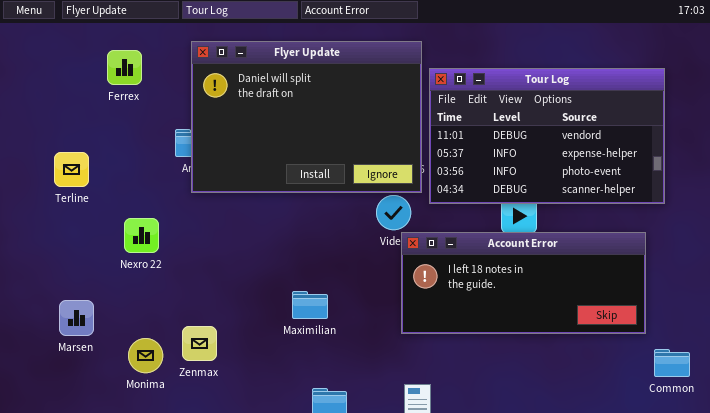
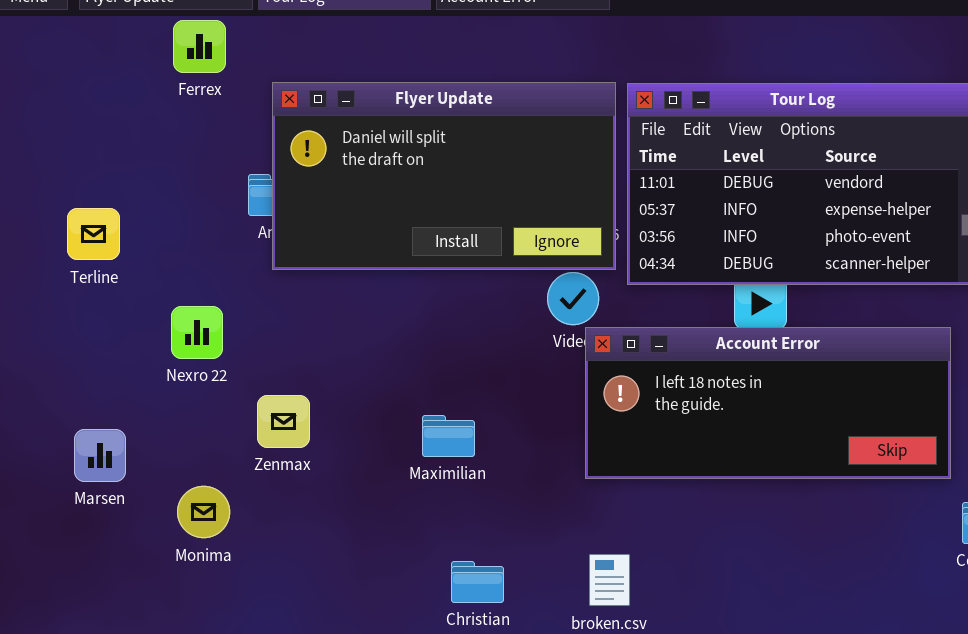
Flyer Update: [191,41,422,193] -> [272,82,616,270], resized
Ferrex: [107,50,142,85] -> [173,20,226,73], moved
Zenmax: [182,326,217,361] -> [257,395,310,448], moved

